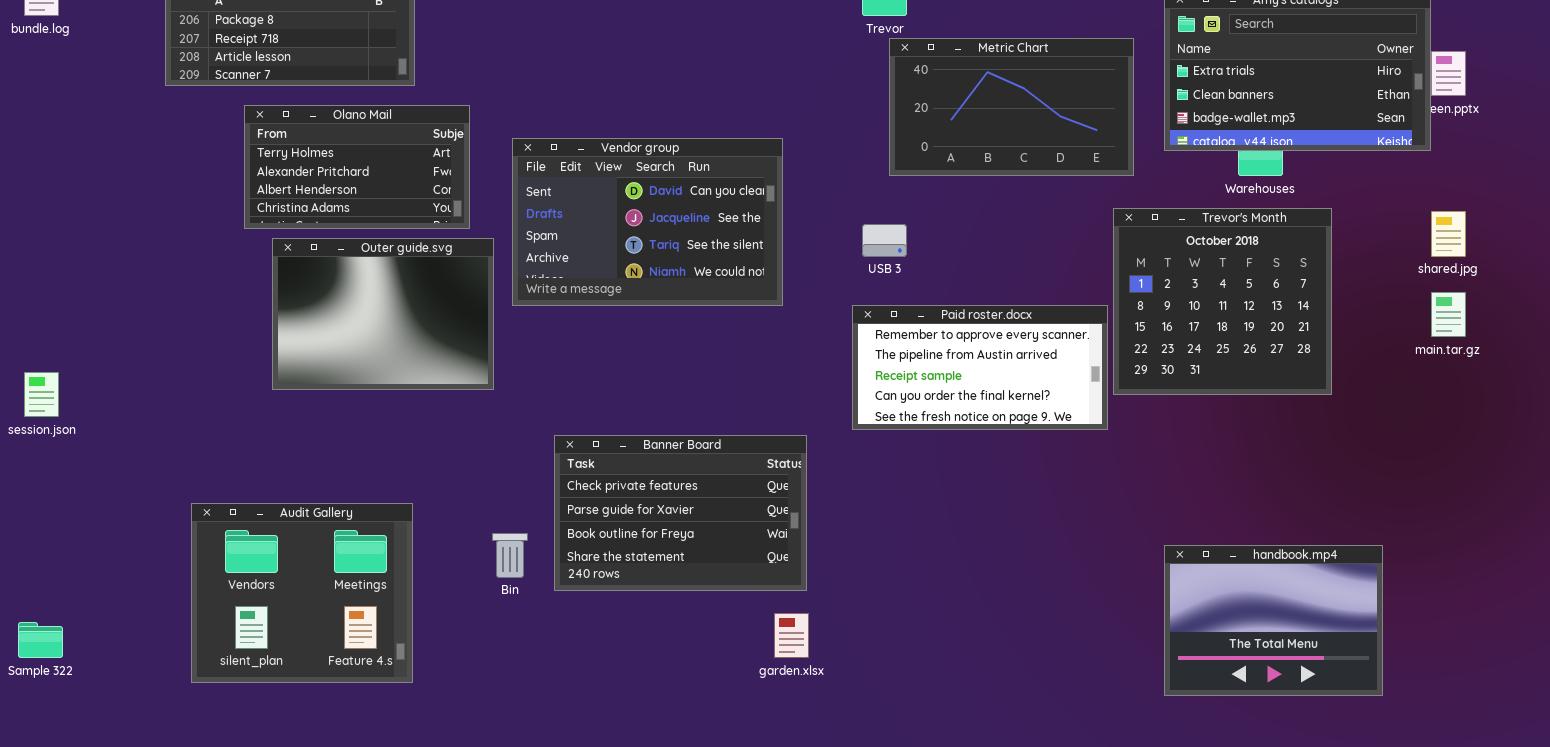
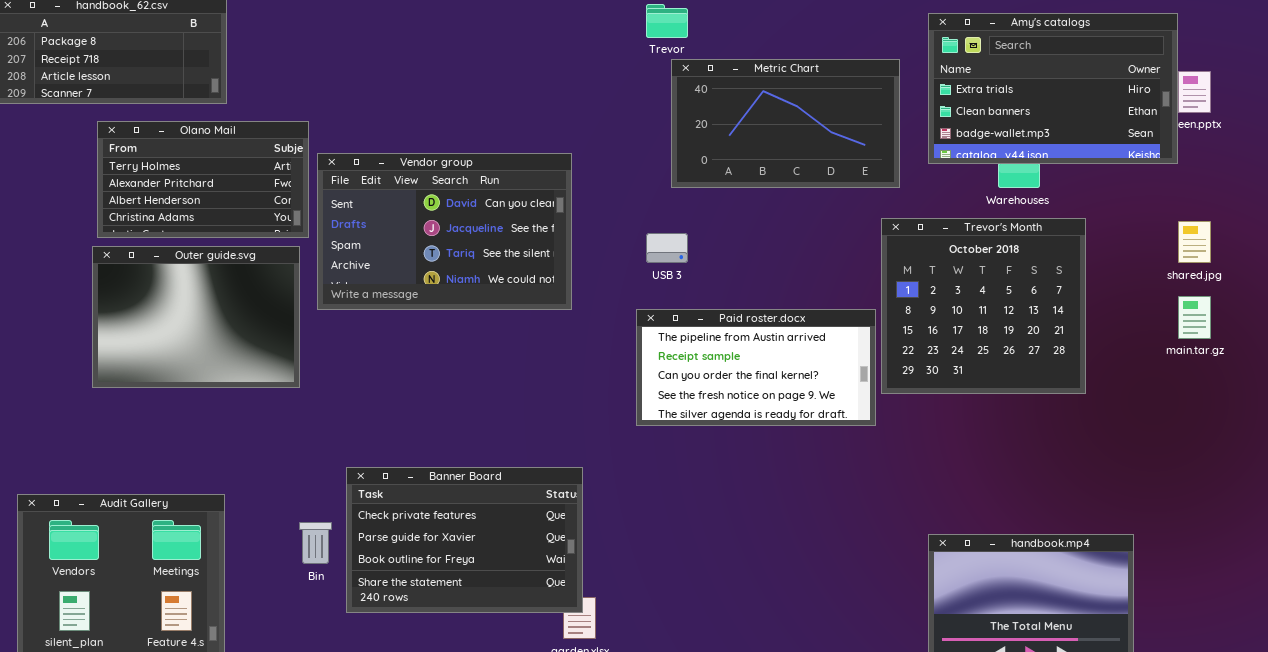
Olano Mail: [244,105,470,229] -> [97,121,309,238], moved
Paid roster.docx: [852,305,1108,430] -> [636,309,876,426], scrolled down 1 row
Banner Board: [554,435,807,591] -> [346,467,583,613], moved

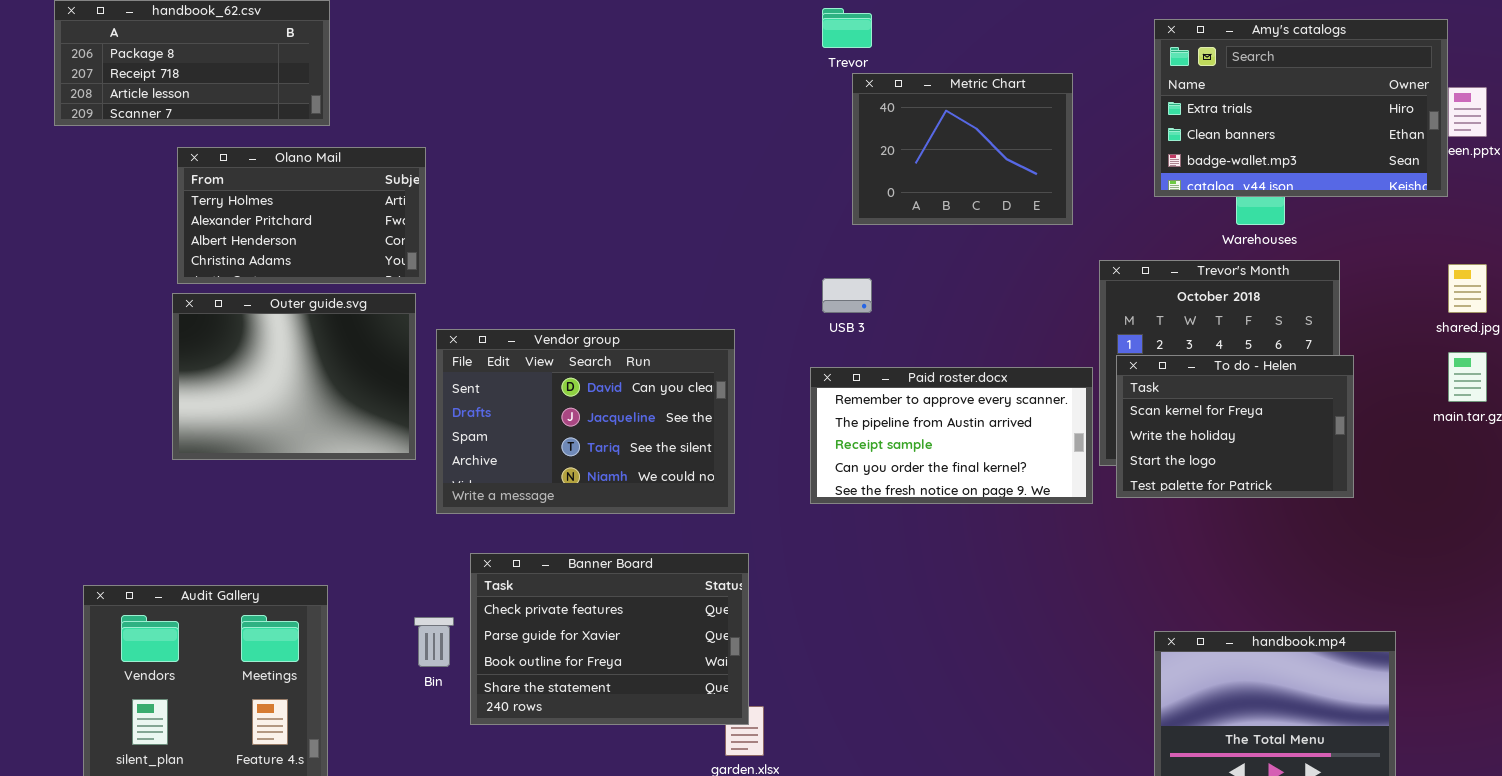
Metric Chart: [671,59,900,188] -> [852,73,1073,225], resized
Vendor group: [317,153,572,310] -> [436,329,735,514], moved
To do - Helen: none -> [1116,355,1354,498], opened
Paid roster.docx: [636,309,876,426] -> [810,367,1093,504], scrolled up 1 row

